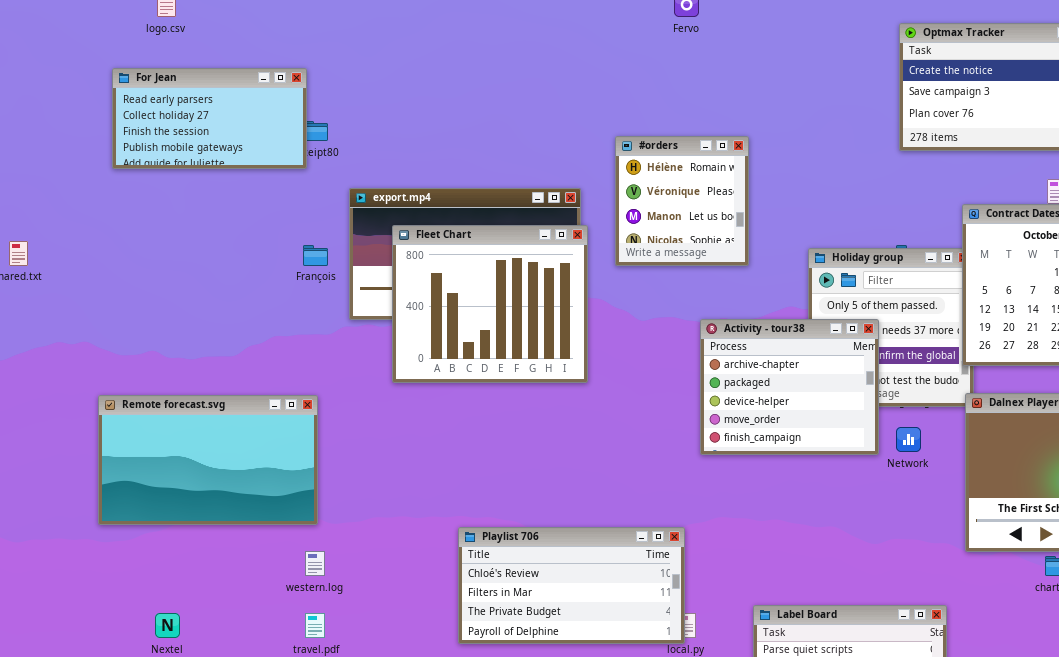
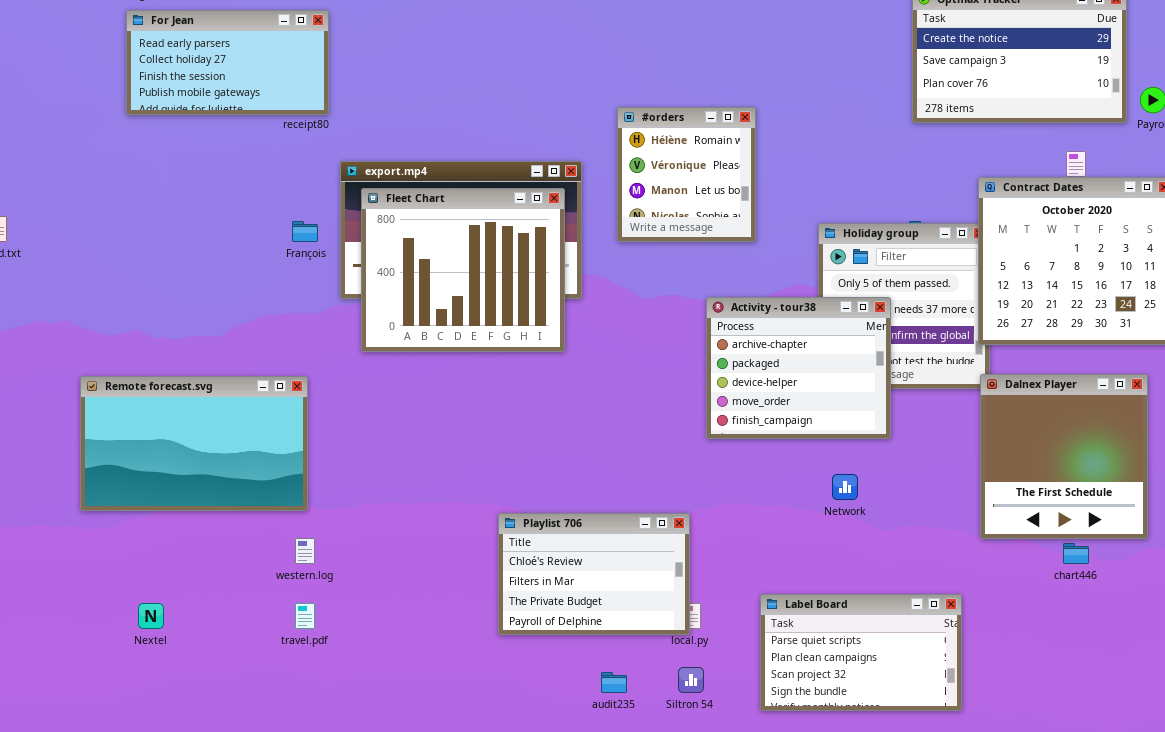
For Jean: [112,68,307,169] -> [126,10,329,115], moved
Fleet Chart: [392,225,588,383] -> [361,188,565,352], moved
Network: [896,427,921,452] -> [832,474,858,500], moved
Playlist 706: [458,527,685,644] -> [498,513,690,635], resized

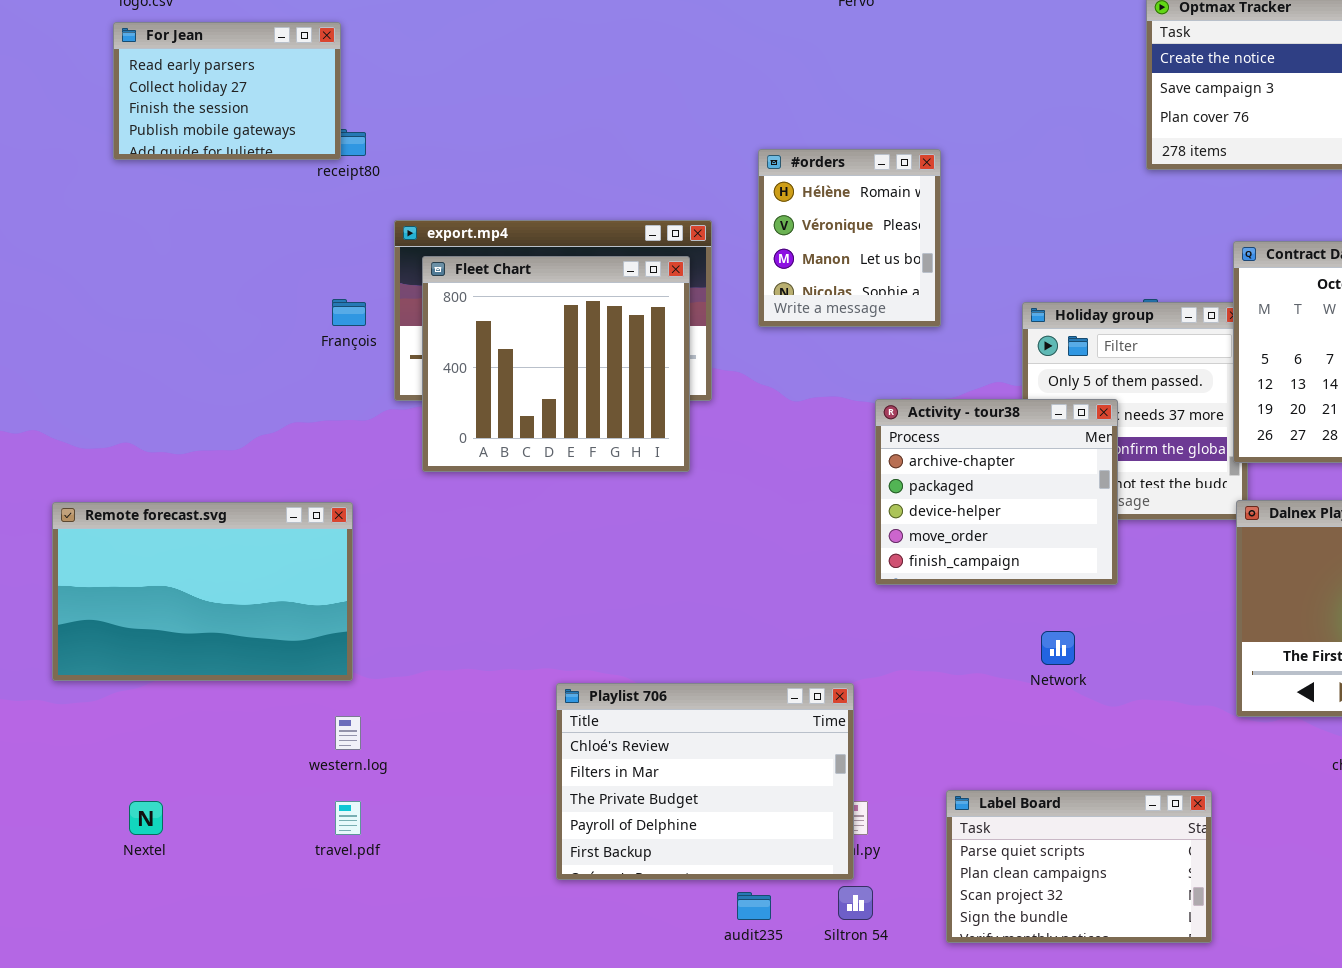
For Jean: [126,10,329,115] -> [113,22,341,160], resized
Playlist 706: [498,513,690,635] -> [556,683,854,880], resized

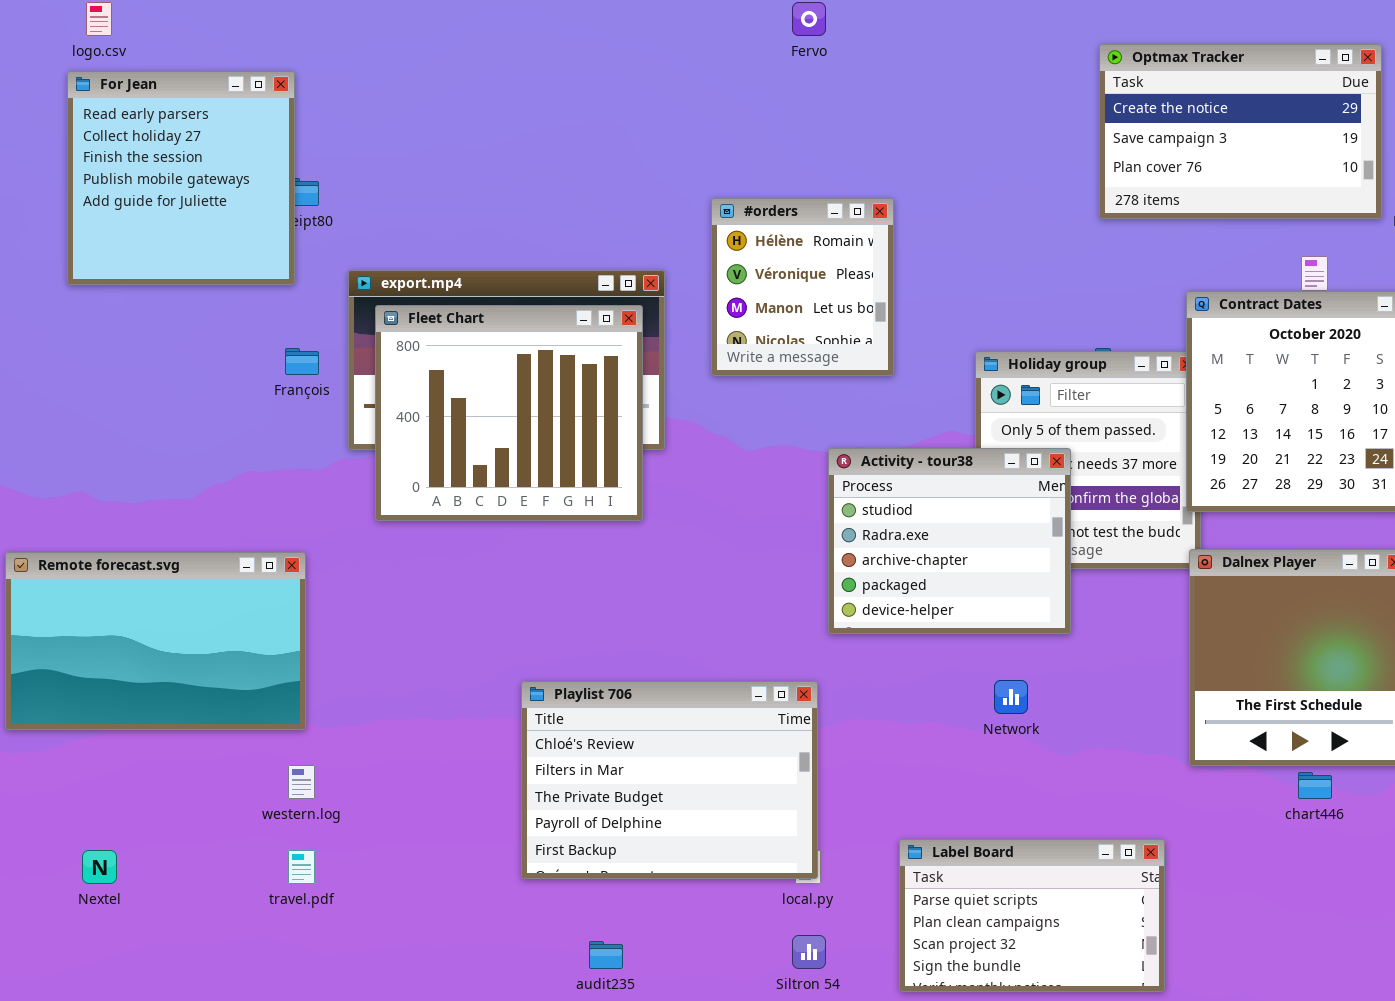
For Jean: [113,22,341,160] -> [67,71,295,285], resized
Activity - tour38: [875,399,1118,585] -> [828,448,1071,634], scrolled up 2 rows
Playlist 706: [556,683,854,880] -> [521,681,818,879], moved
audit235: [737,892,771,920] -> [589,941,623,969], moved

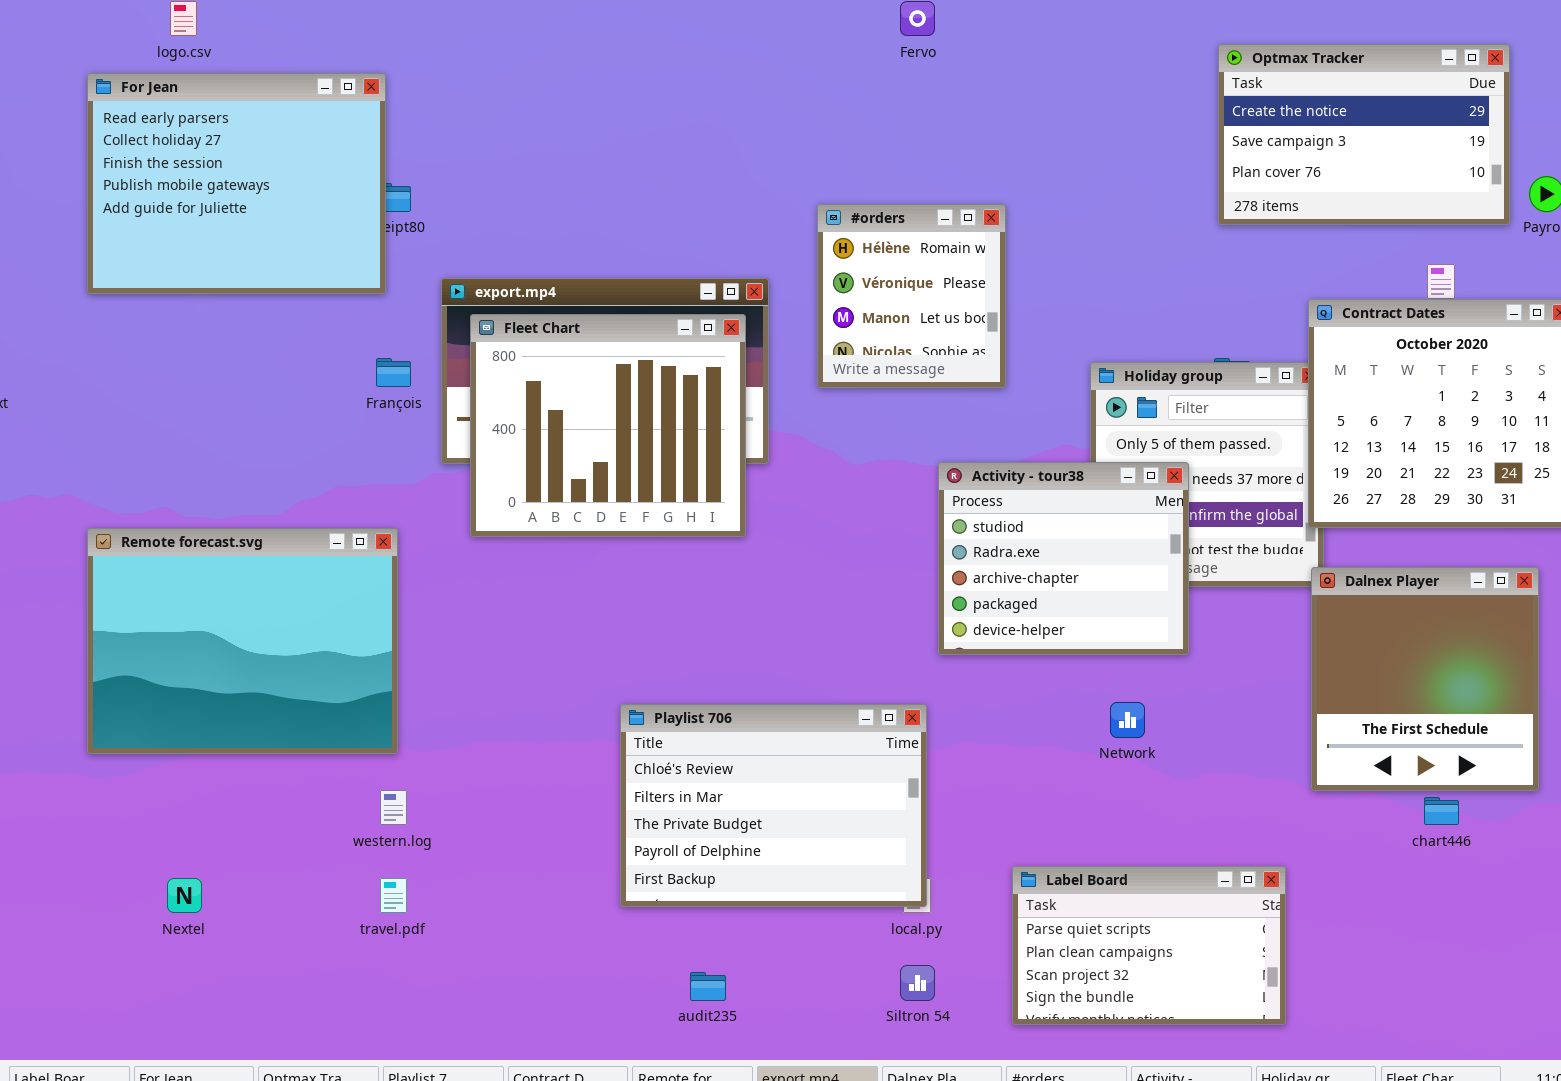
For Jean: [67,71,295,285] -> [87,73,386,294], resized
Remote forecast.svg: [5,552,306,730] -> [87,528,398,754], resized

